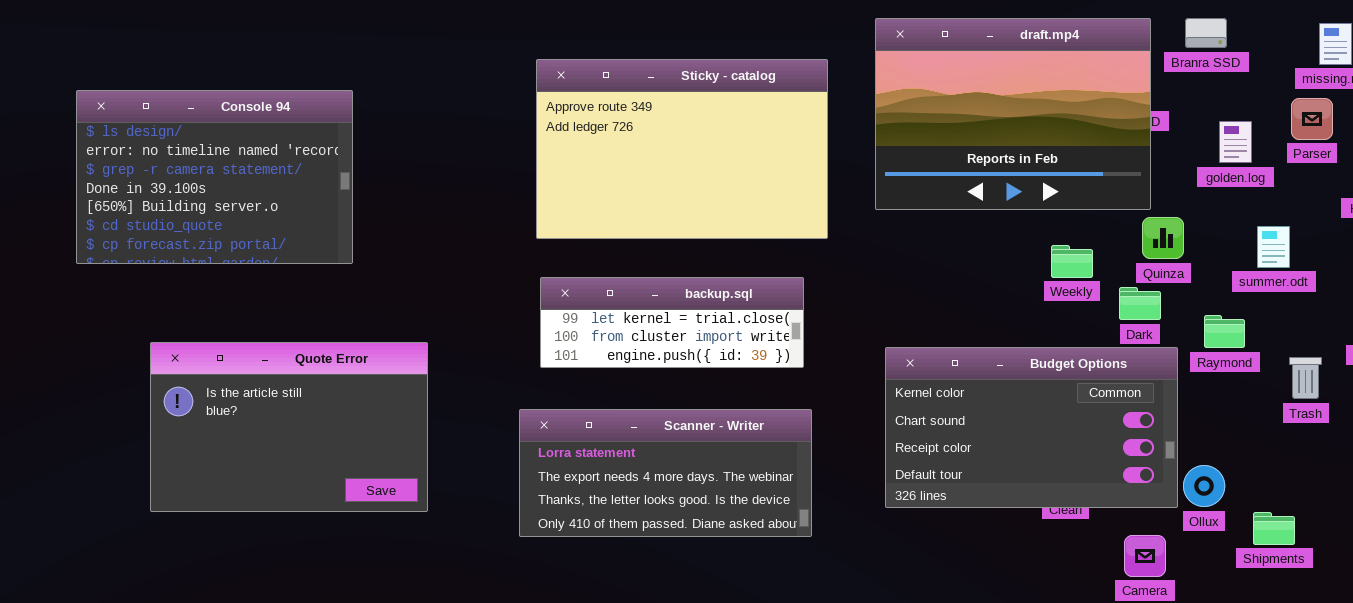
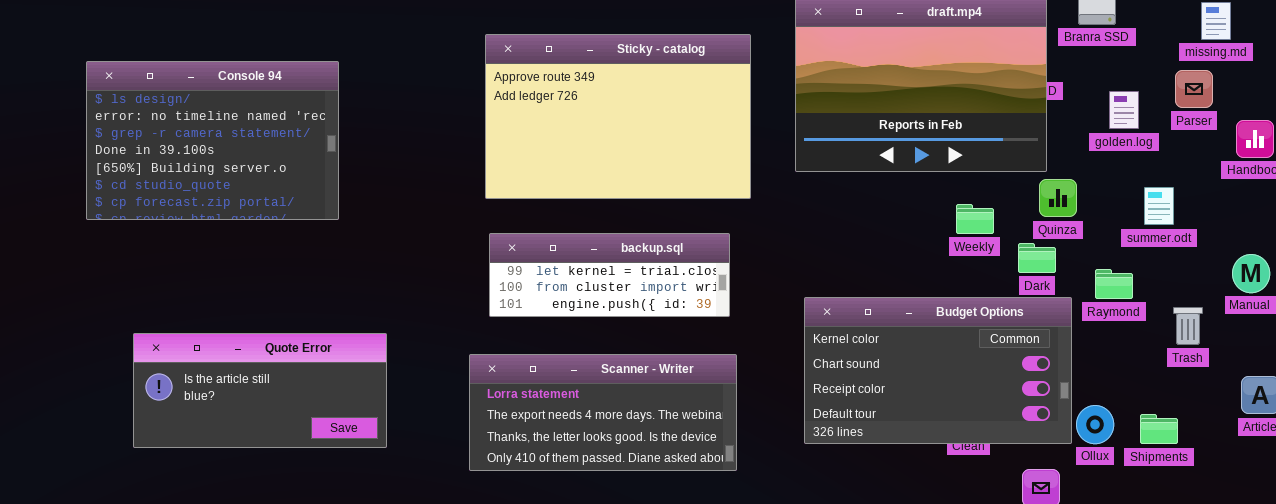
Console 94: [76,90,353,264] -> [86,61,339,220], moved
Quote Error: [150,342,428,512] -> [133,333,387,448], resized
Shipments: [1253,512,1295,545] -> [1140,414,1178,444], moved

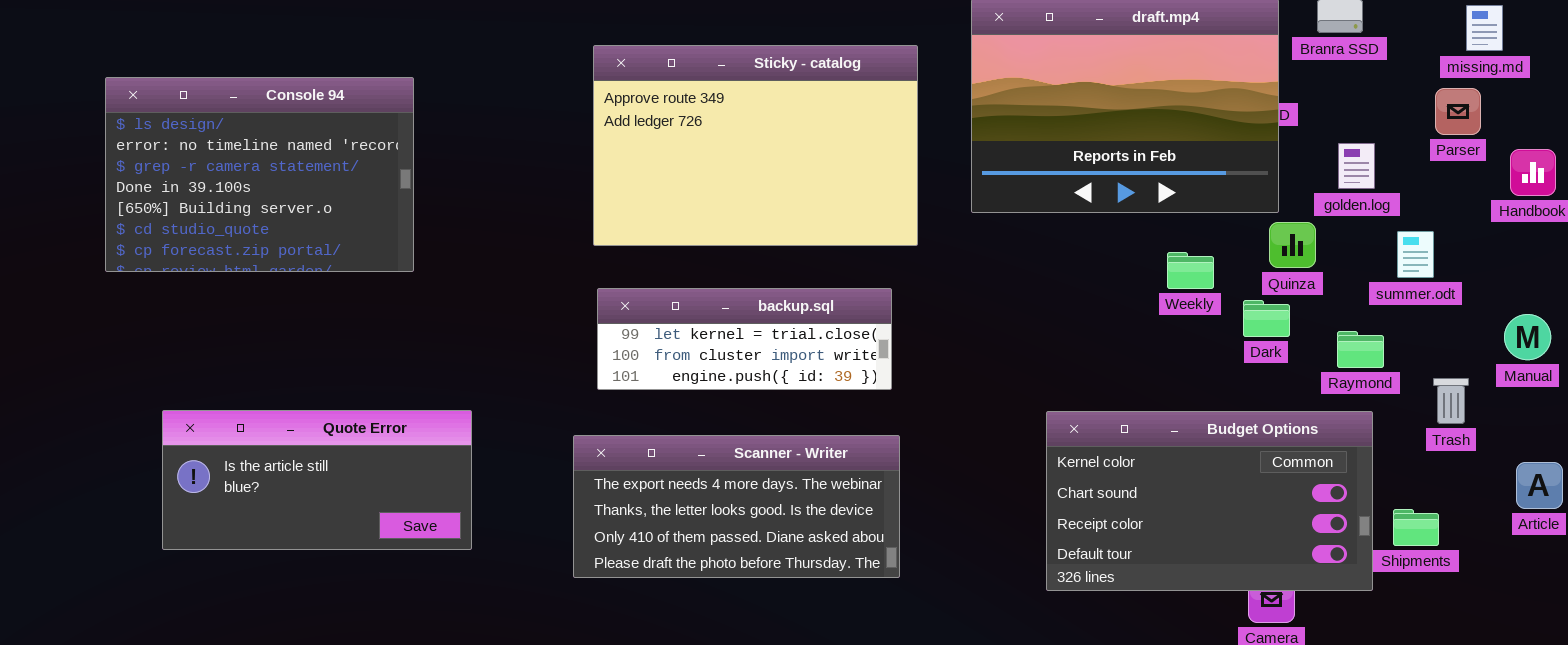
golden.log: [1109,91,1139,129] -> [1338,143,1375,189], moved
Budget Options: [804,297,1072,444] -> [1046,411,1373,591], moved
Scanner - Writer: [469,354,737,471] -> [573,435,900,578], scrolled down 1 row

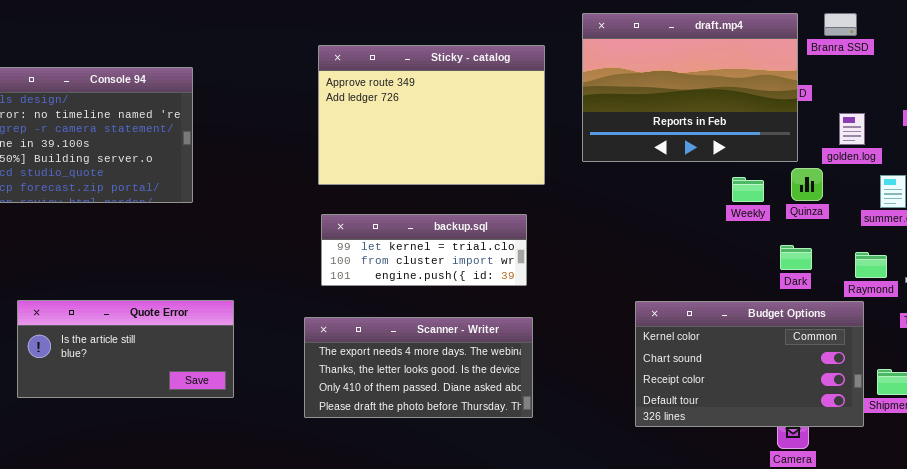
Weekly: [1167,252,1214,289] -> [732,177,764,202], moved
Dark: [1243,300,1290,337] -> [780,245,812,270], moved
Raymond: [1337,331,1384,368] -> [855,252,887,278], moved

